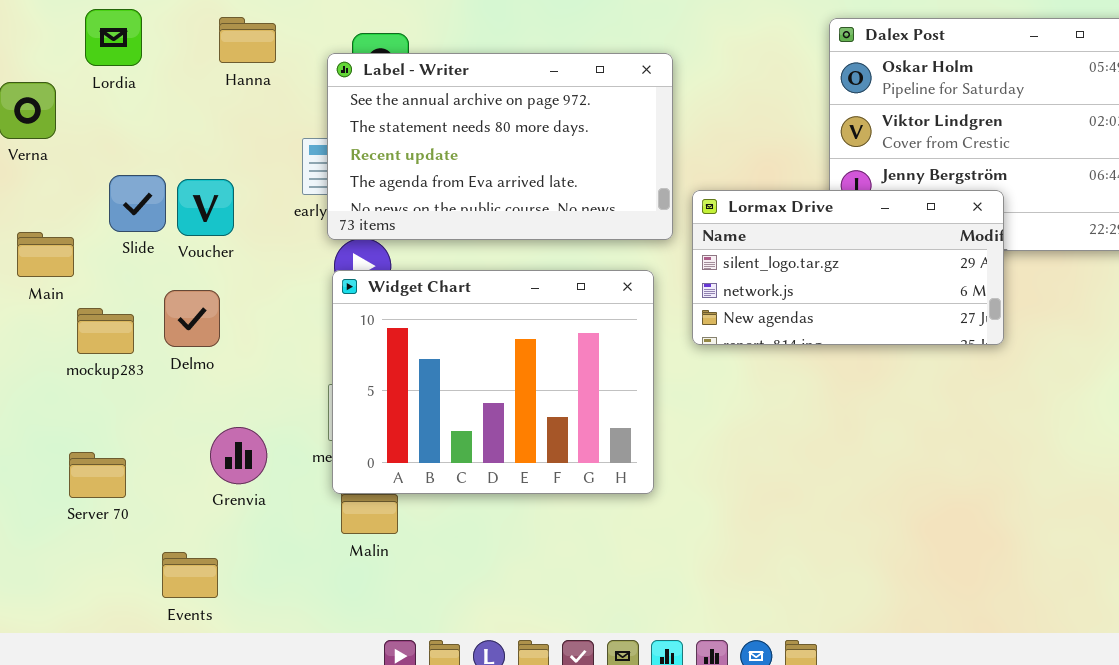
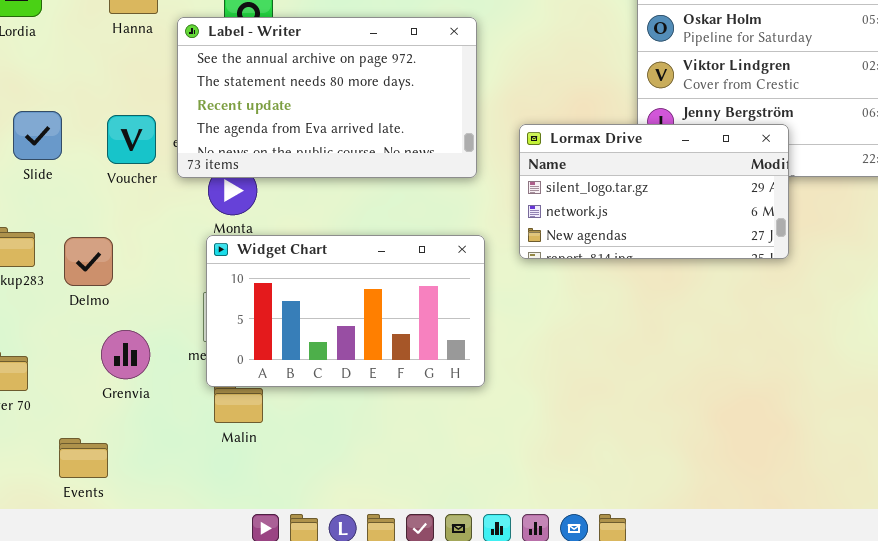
Label - Writer: [327,53,673,240] -> [177,17,477,178], moved
Voucher: [177,179,234,236] -> [107,115,156,164], moved
Widget Chart: [332,270,654,494] -> [206,235,485,387], resized
Delmo: [164,290,220,347] -> [64,237,113,286], moved

